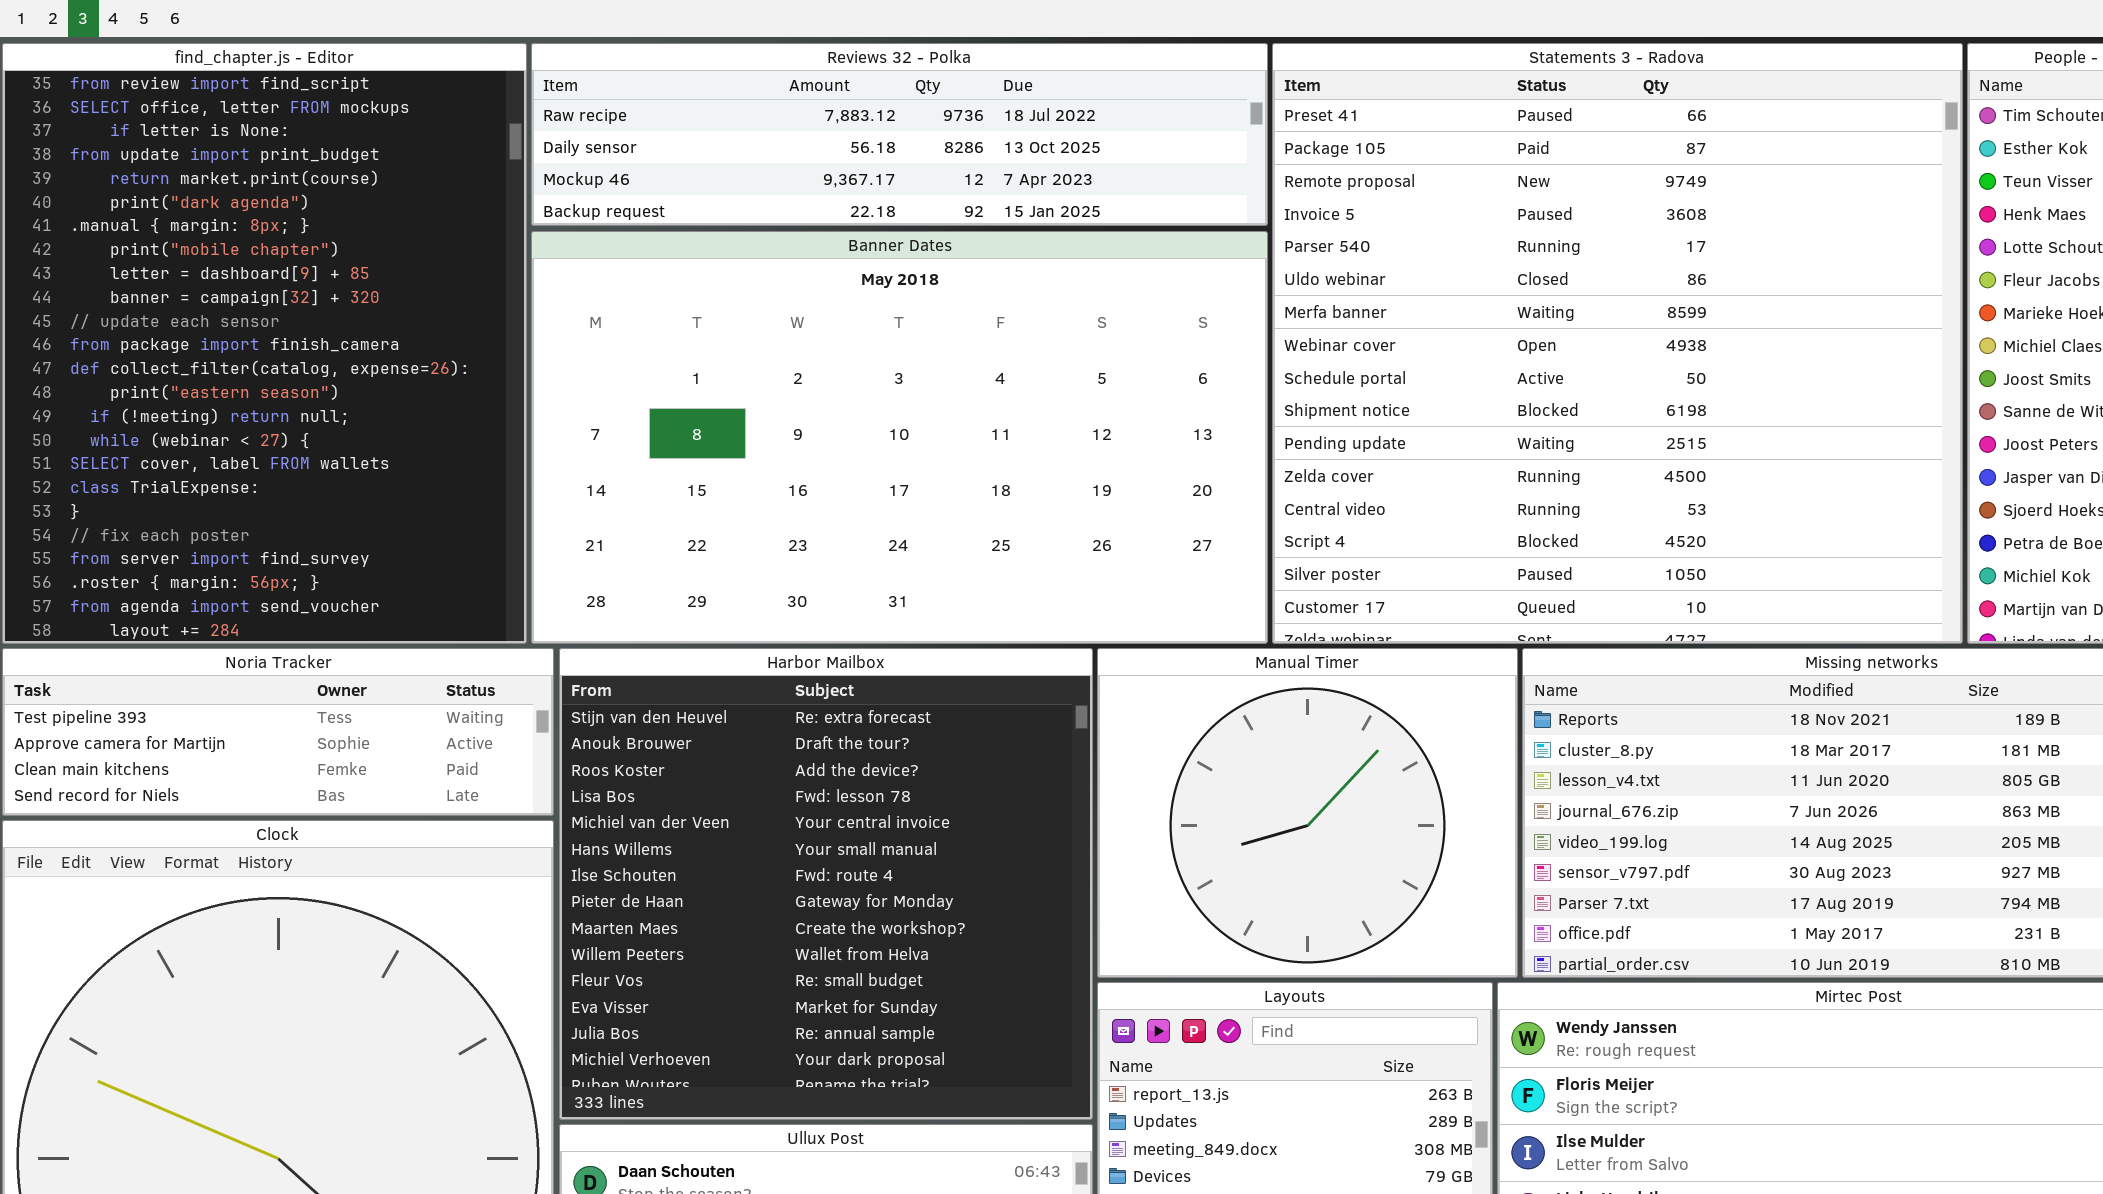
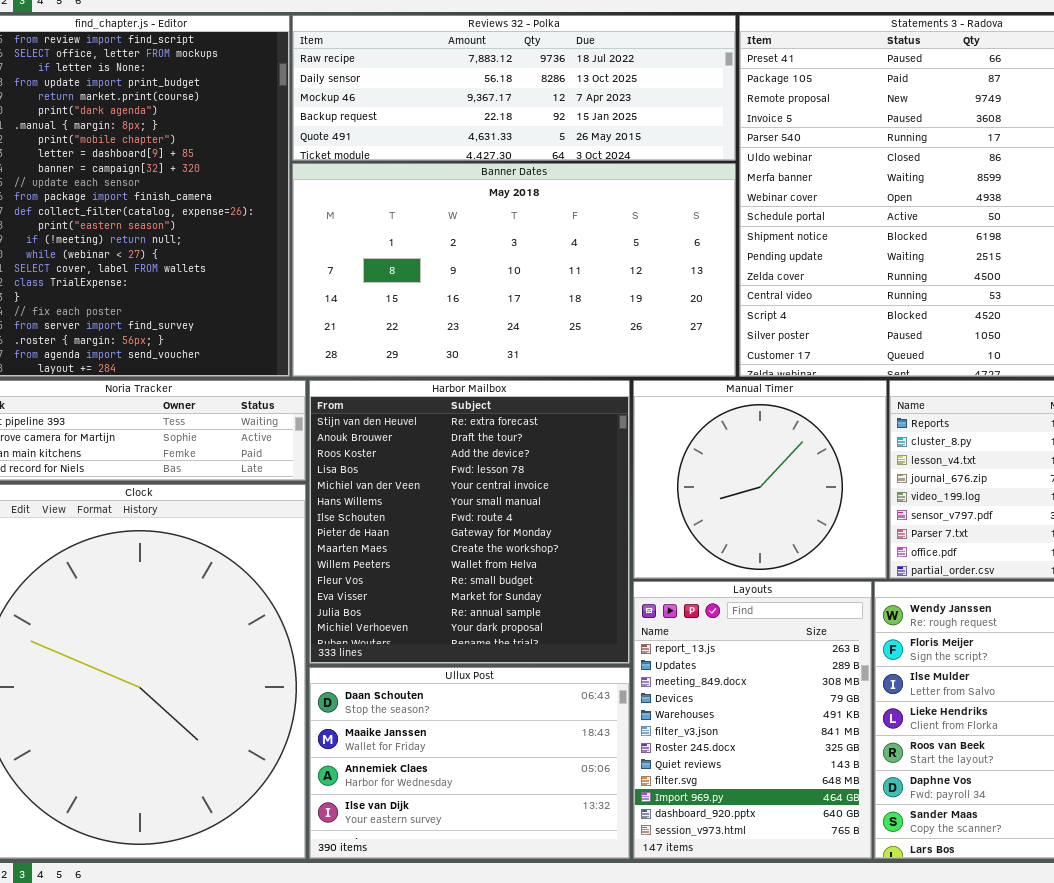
Reviews 32 - Polka: [531,43,1268,226] -> [292,15,736,161], resized
Banner Dates: [531,231,1268,644] -> [292,163,736,377], resized

